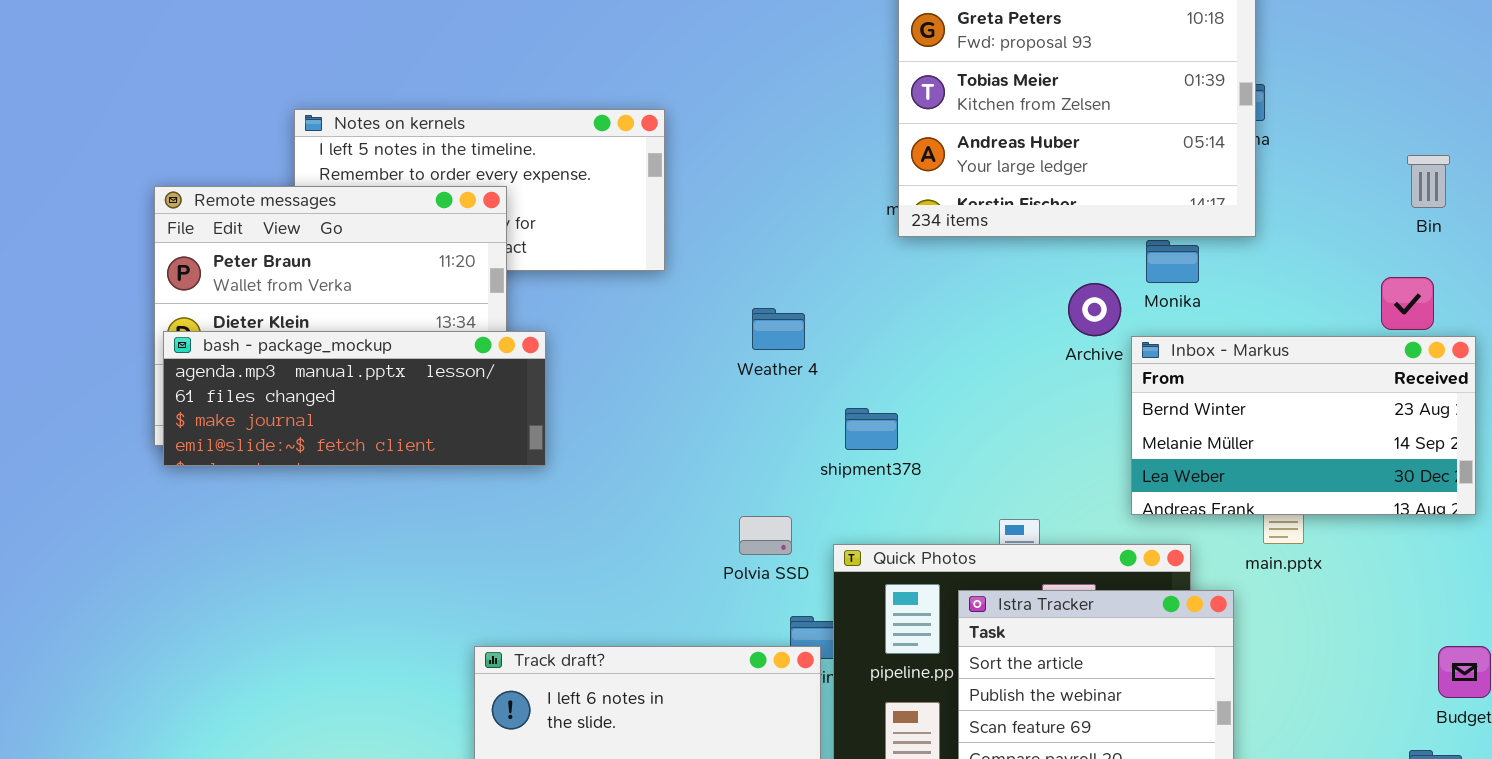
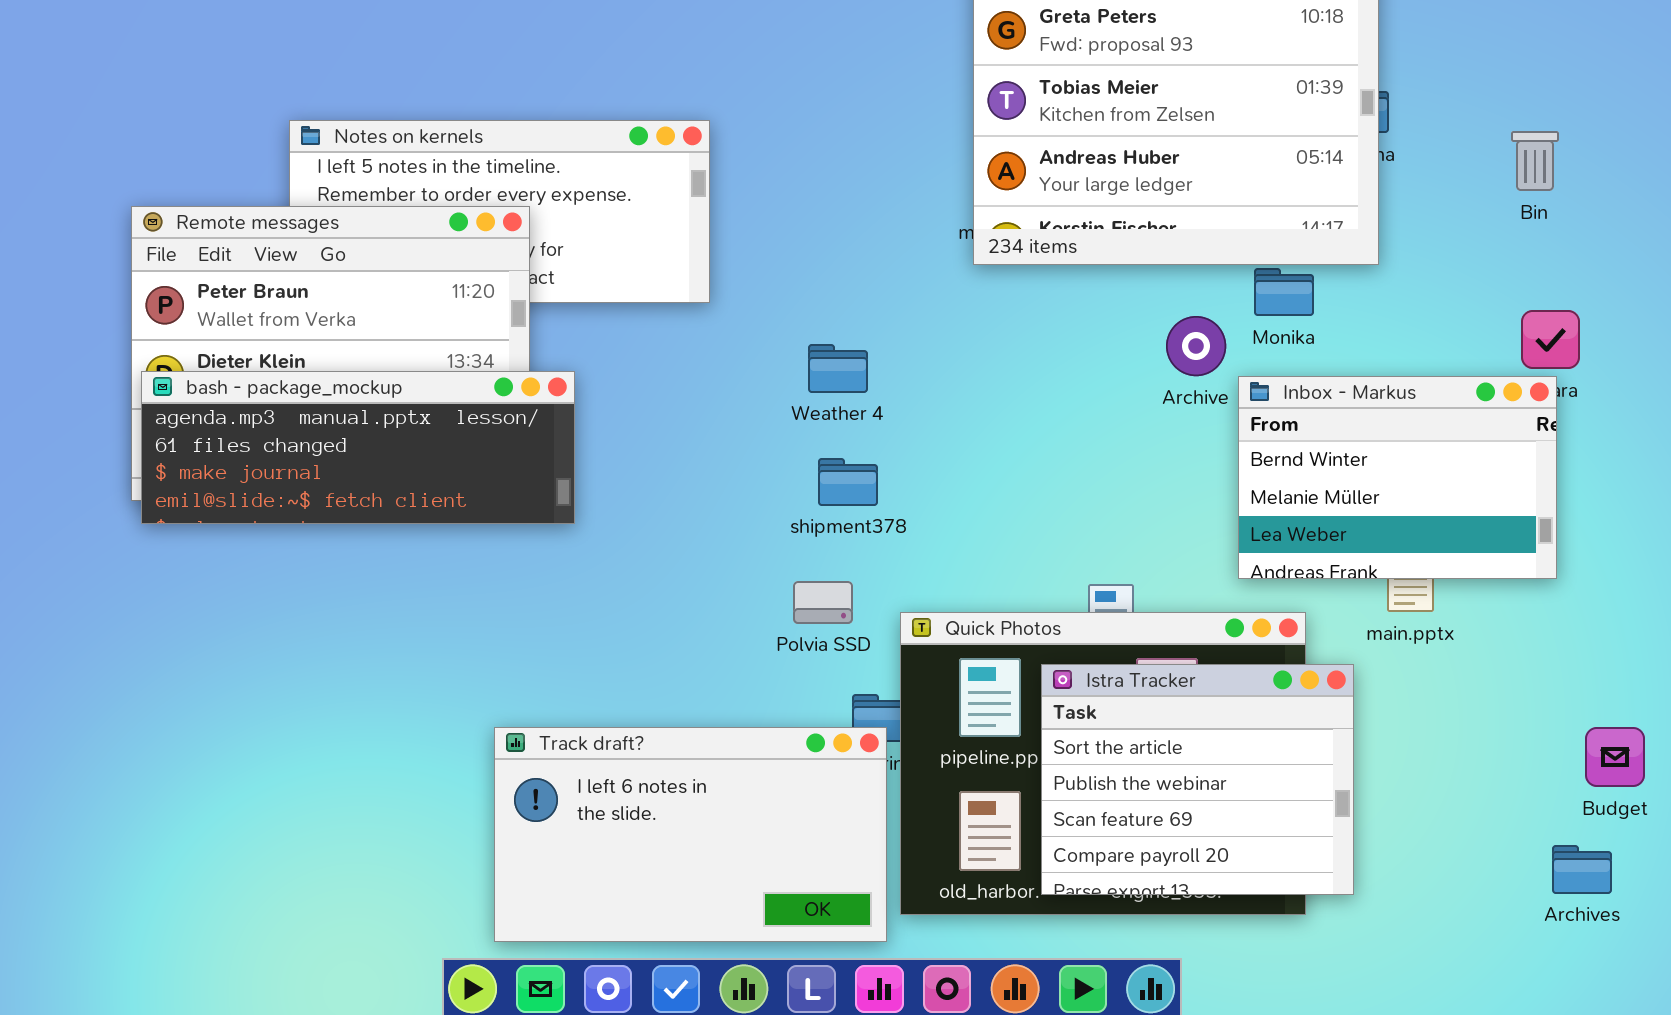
Bin: [1407,155,1450,208] -> [1511,131,1559,191], moved
Inbox - Markus: [1131,336,1476,515] -> [1238,376,1557,579], resized
shipment378: [845,408,898,450] -> [818,458,878,506], moved

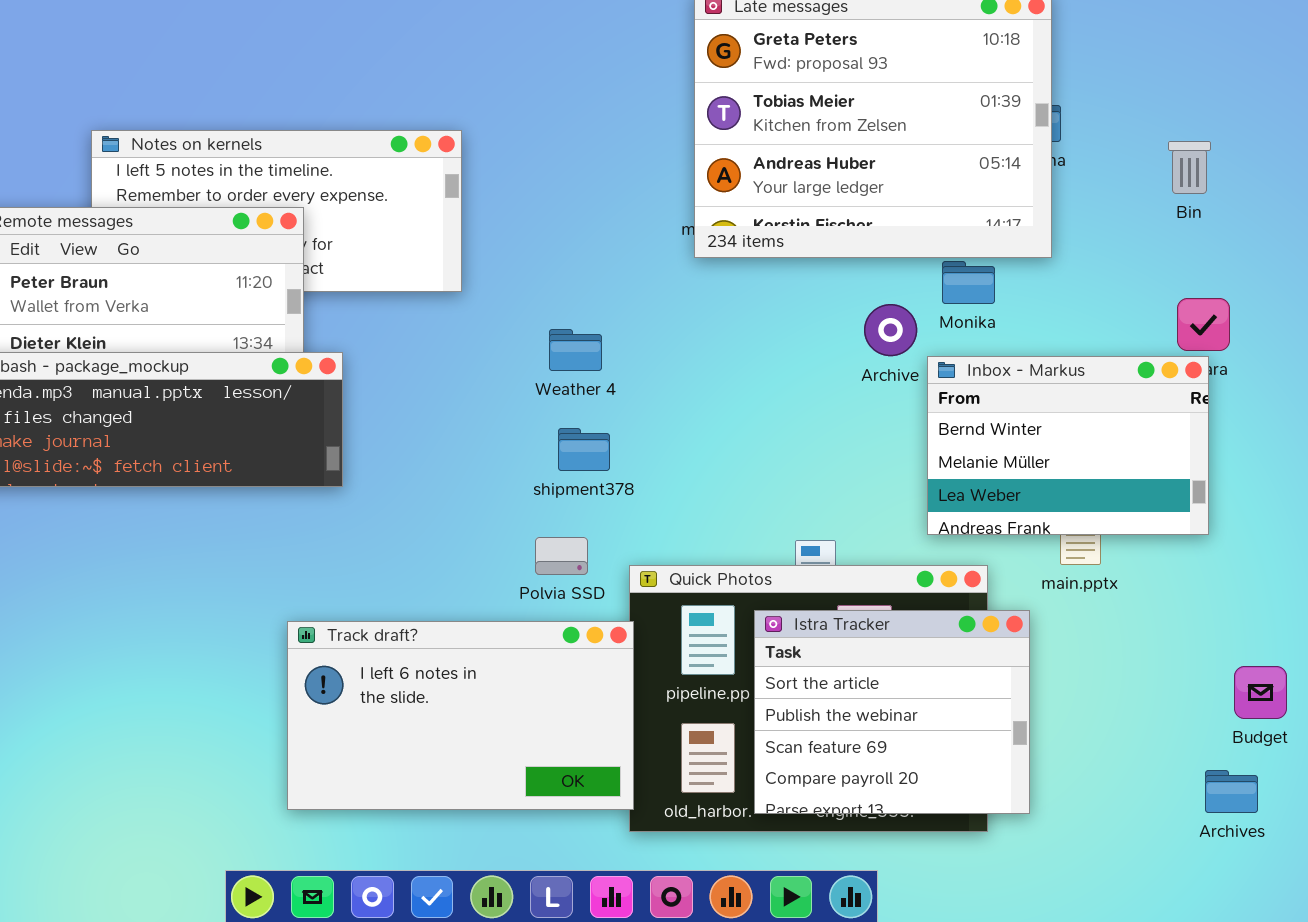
Track draft?: [494,727,887,942] -> [287,621,634,810], moved

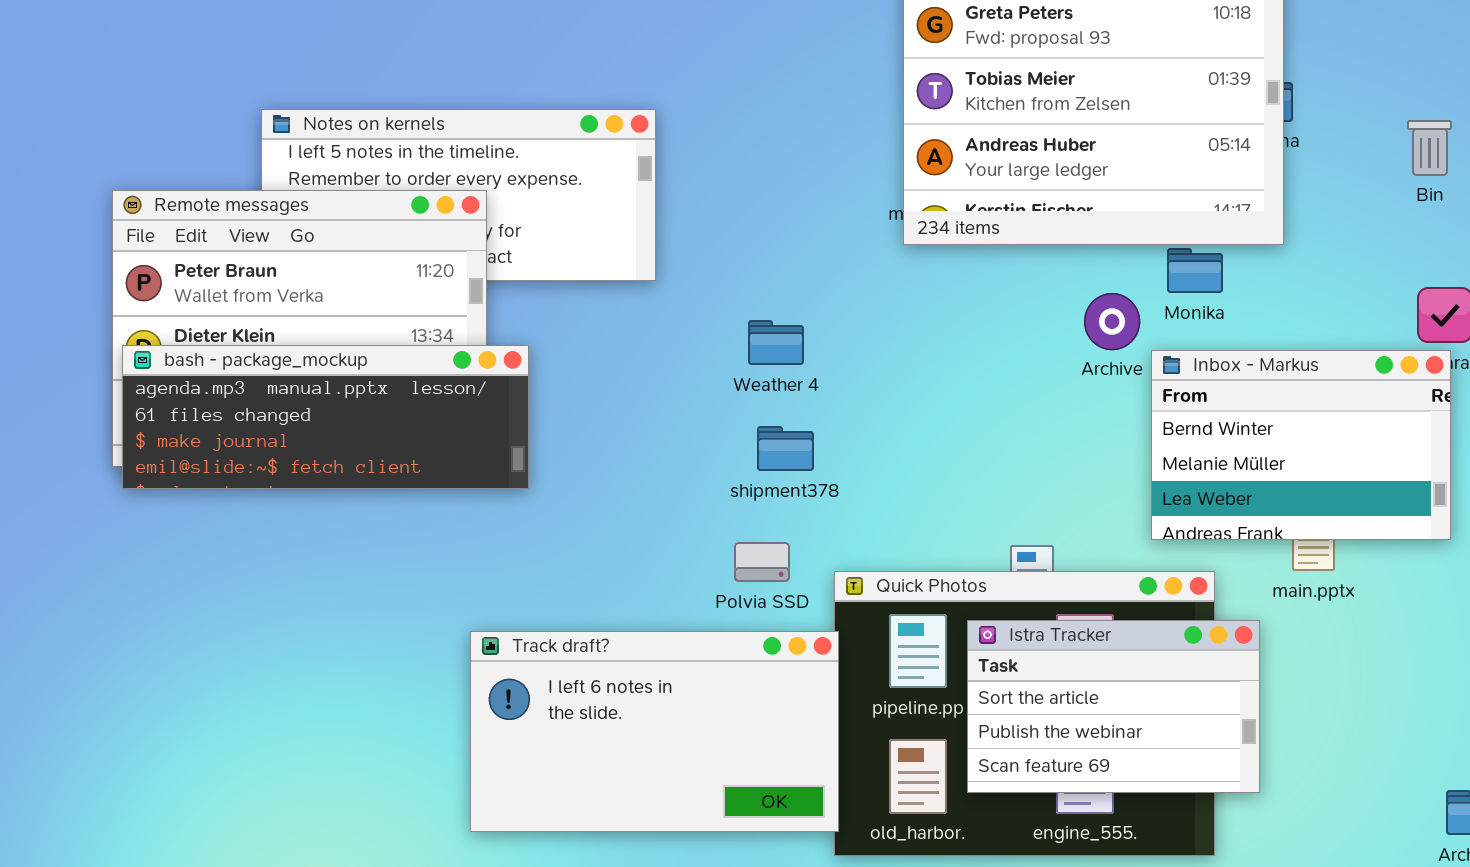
Istra Tracker: [754,610,1030,814] -> [967,620,1260,793], resized

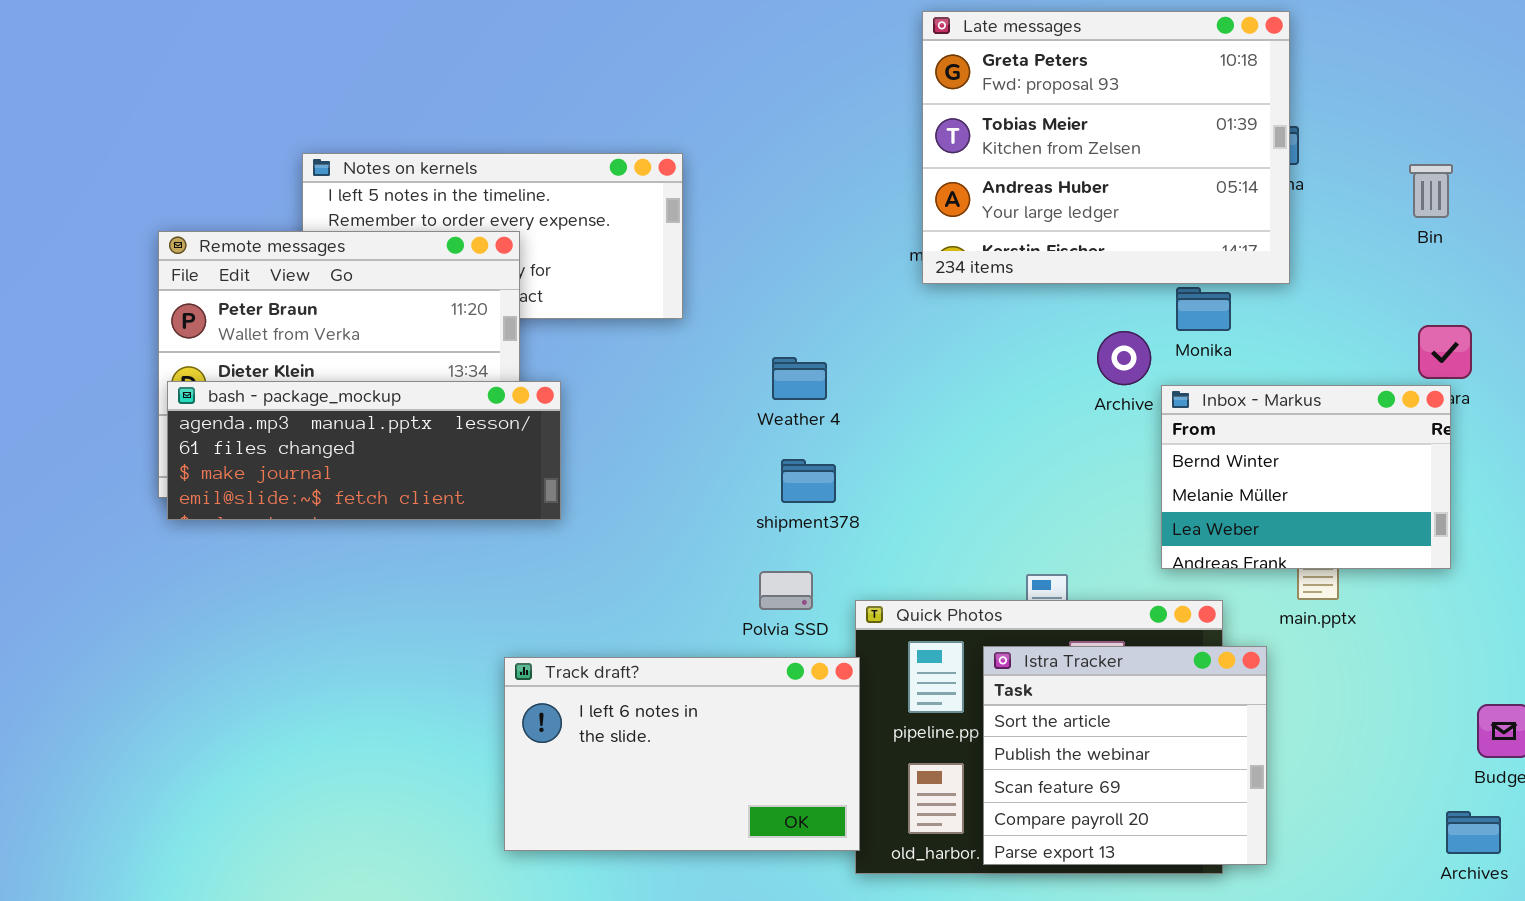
Istra Tracker: [967,620,1260,793] -> [983,646,1267,865], resized

